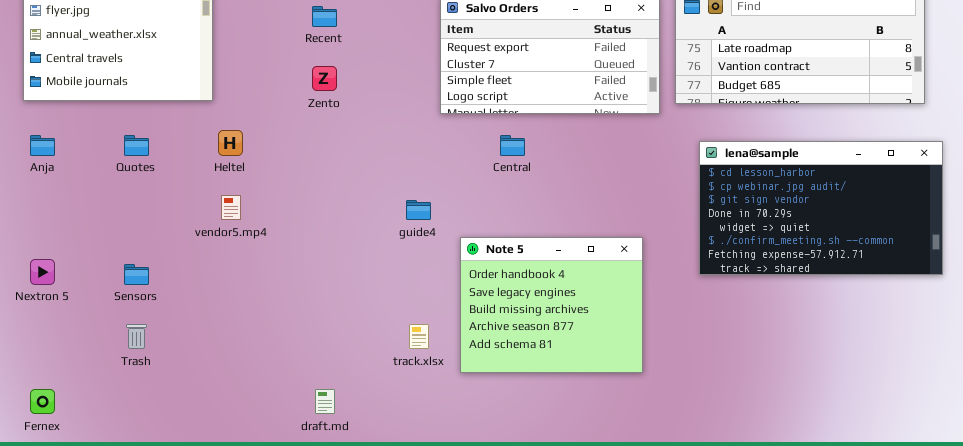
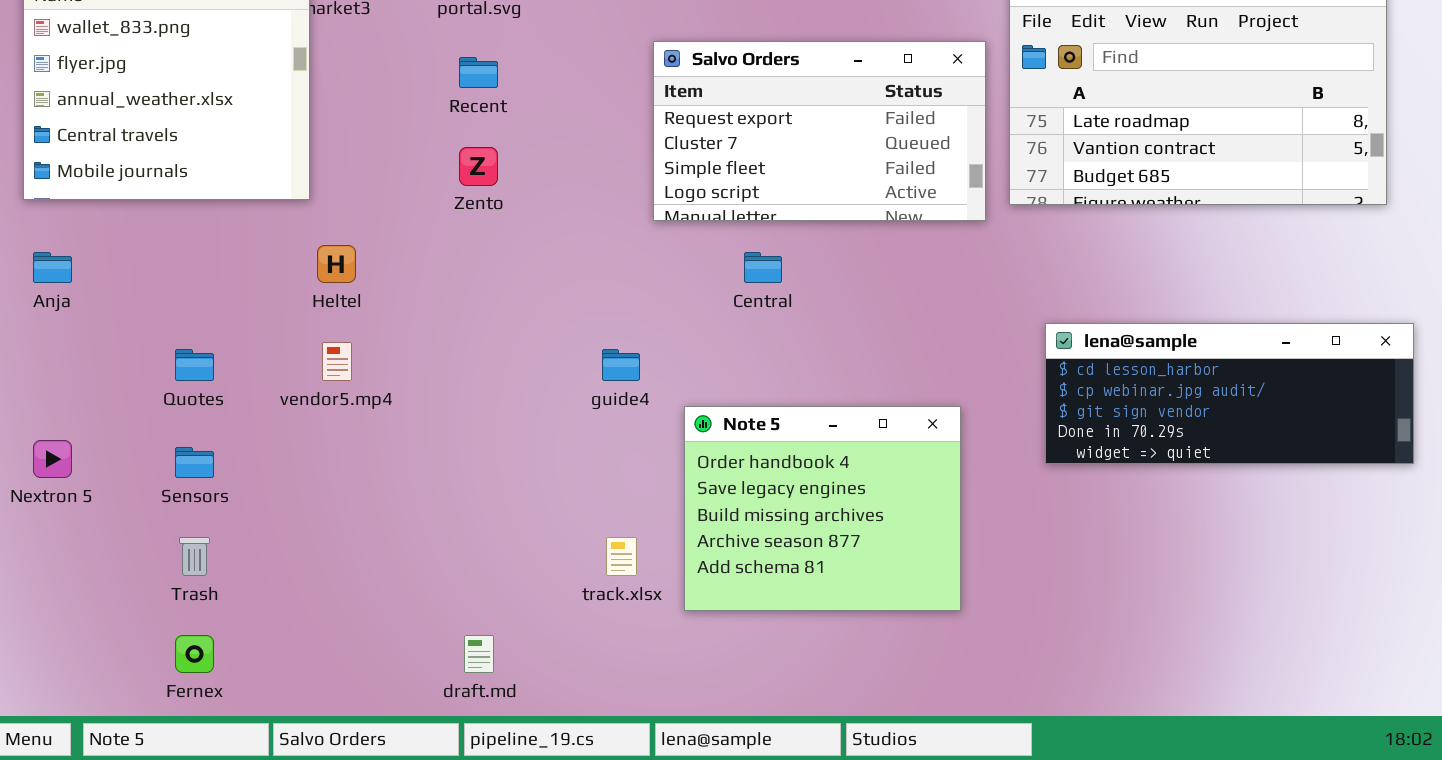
Quotes: [124,135,149,156] -> [175,349,214,381], moved
lena@sample: [699,141,943,275] -> [1045,323,1414,464], resized
Fernex: [30,389,55,414] -> [175,635,214,673], moved

